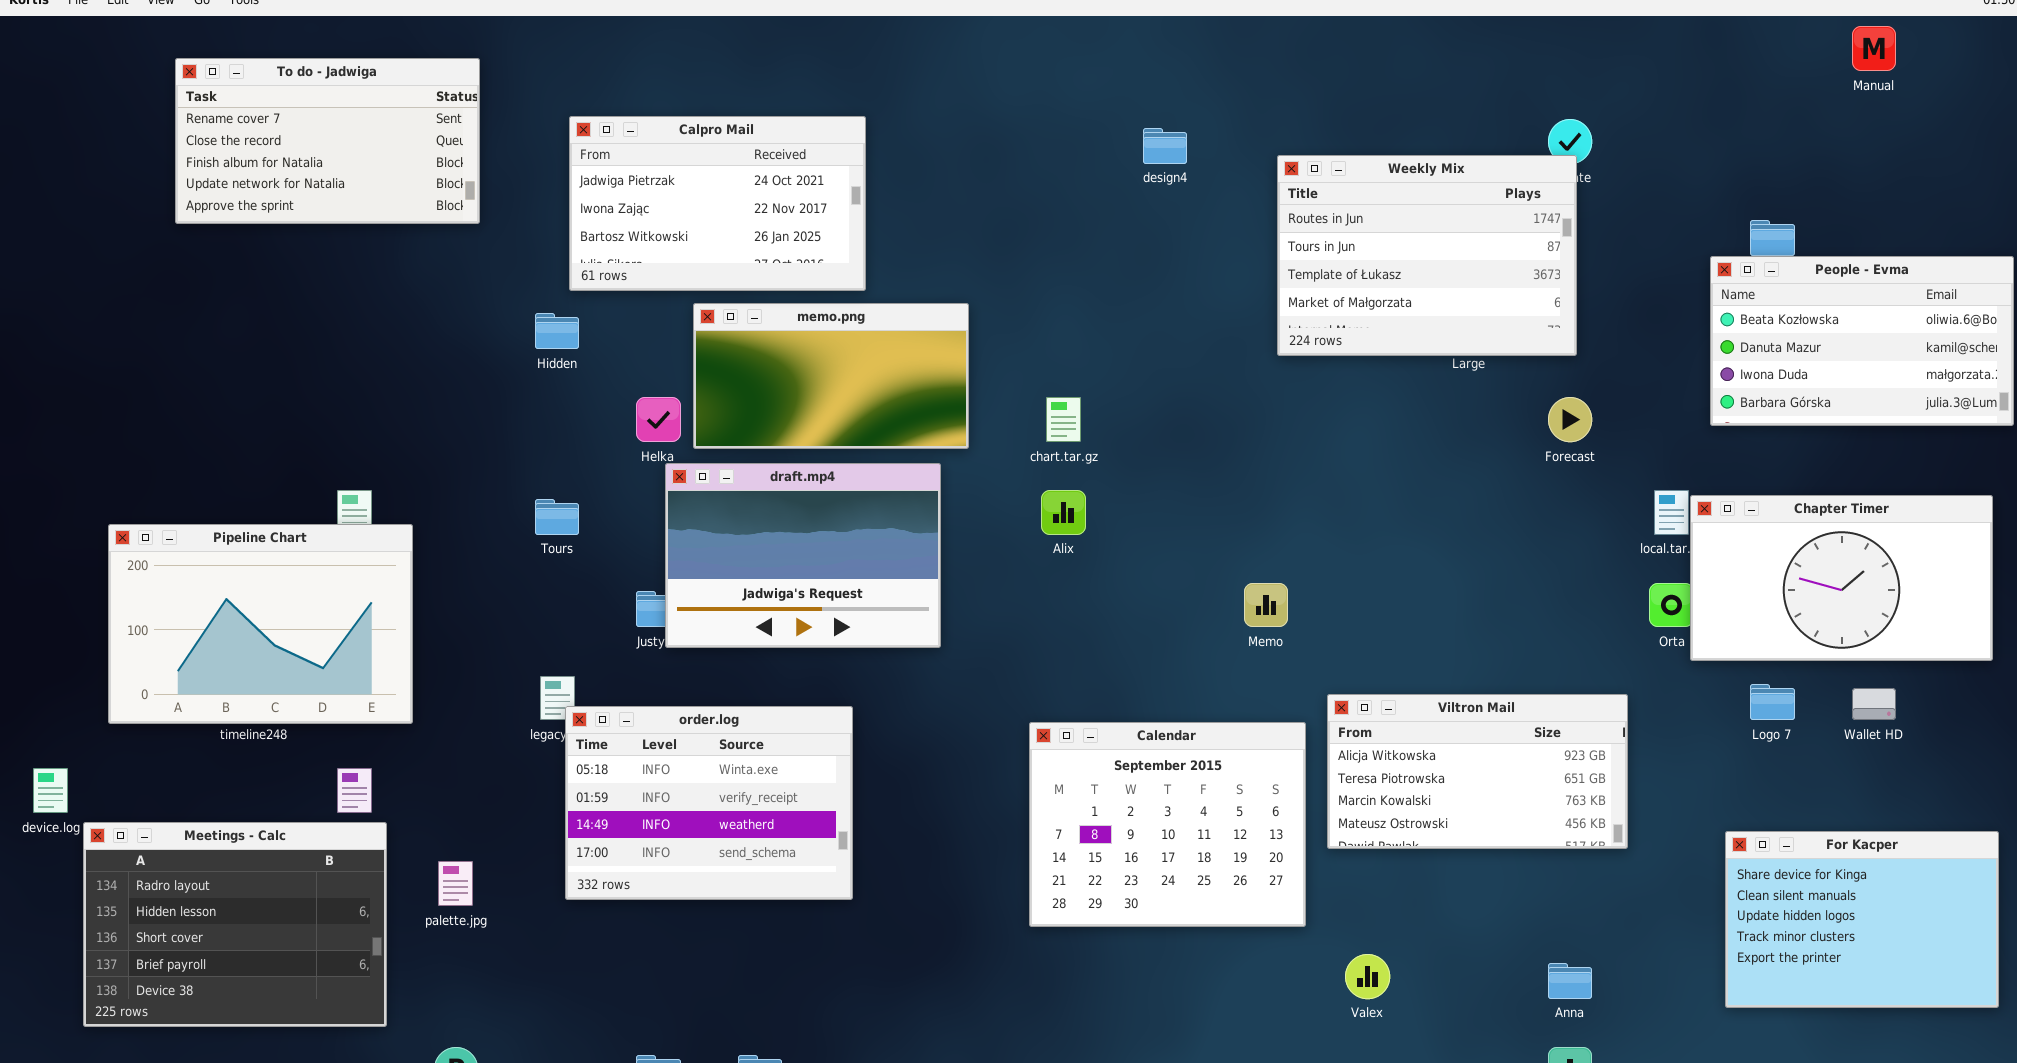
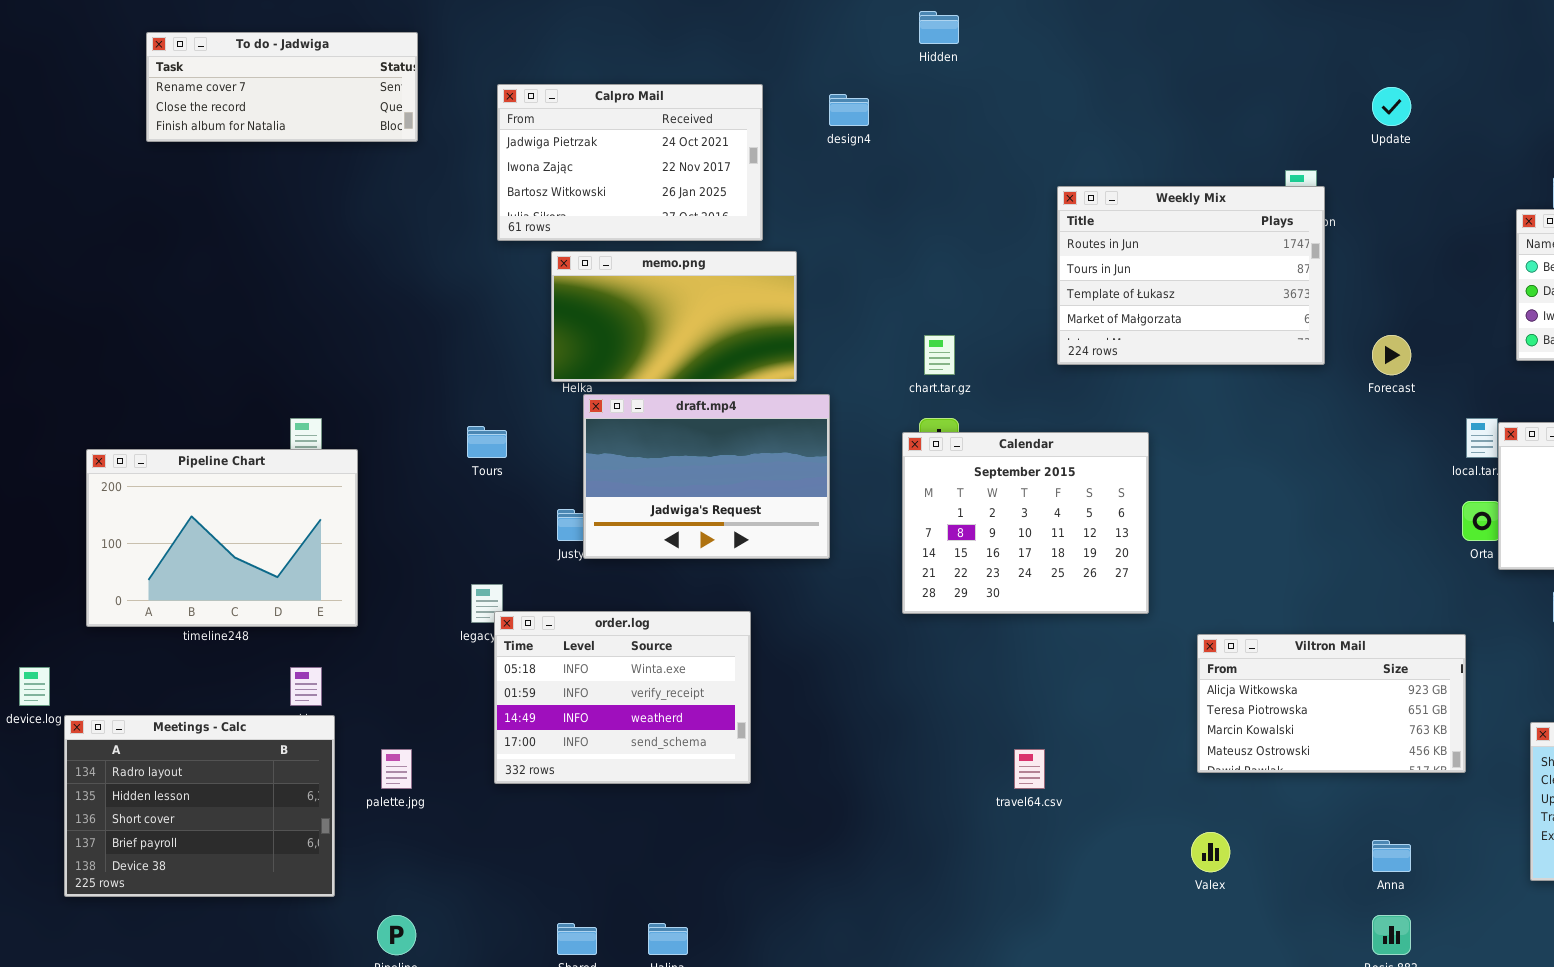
To do - Jadwiga: [175,58,480,224] -> [146,32,418,142], resized
design4: [1143,128,1187,164] -> [829,94,869,126], moved
Weekly Mix: [1277,155,1577,356] -> [1057,186,1325,365], moved
memo.png: [693,303,969,449] -> [551,251,797,382], moved
Hidden: [535,313,579,349] -> [919,11,959,44], moved
Viltron Mail: [1327,694,1628,849] -> [1197,634,1466,773], moved
Calendar: [1029,722,1306,927] -> [902,432,1149,614], moved

